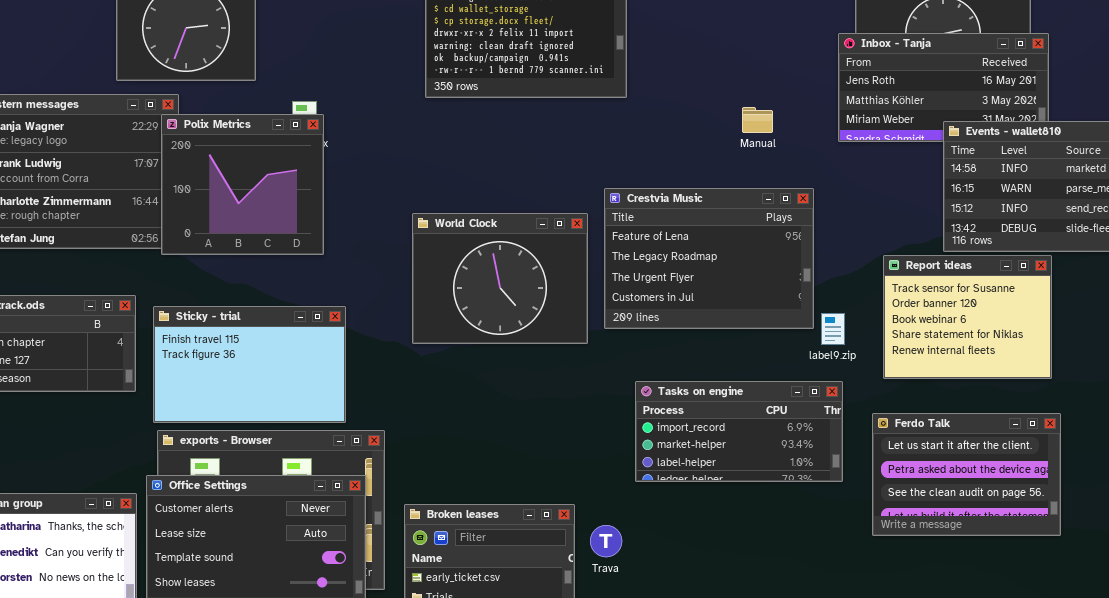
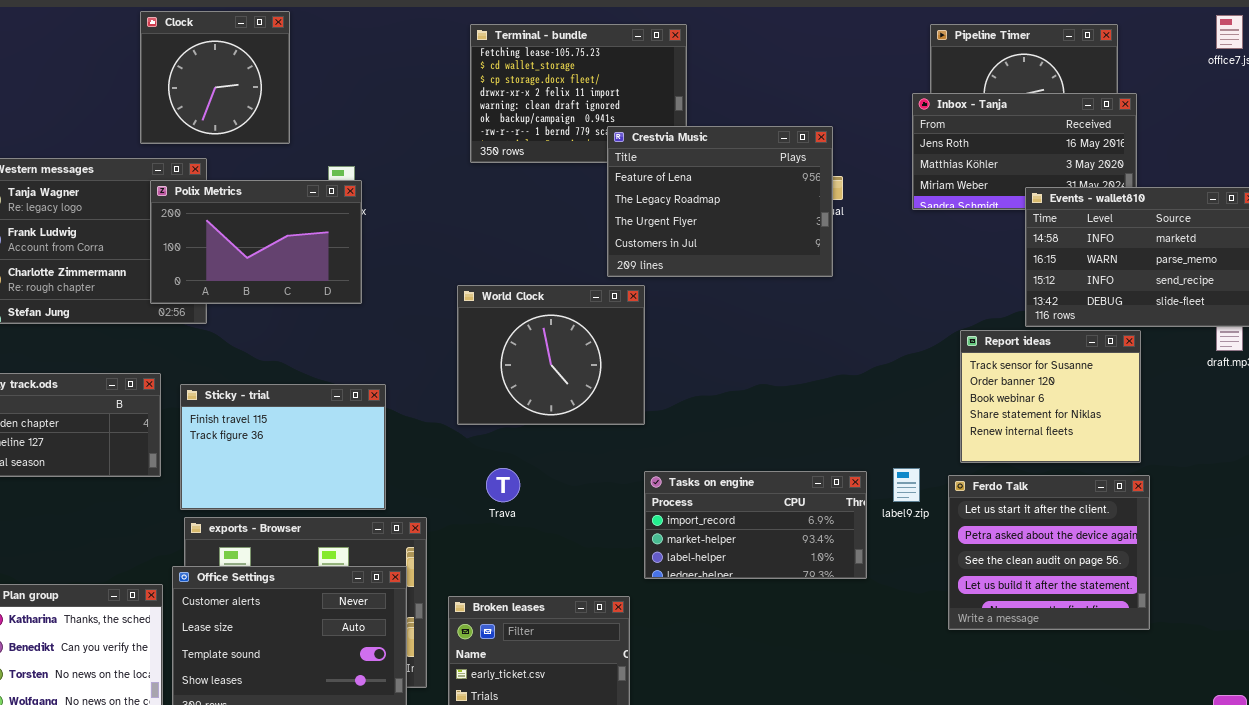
Polix Metrics: [161,114,324,255] -> [150,180,362,304], resized
Crestvia Music: [604,188,814,329] -> [607,126,833,277], moved
label9.zip: [821,313,845,345] -> [893,468,920,502], moved
Tasks on engine: [635,381,843,482] -> [644,471,867,579], moved
Ferdo Talk: [872,413,1061,536] -> [948,475,1150,630], resized
Trava: [590,525,622,557] -> [486,468,520,502], moved

